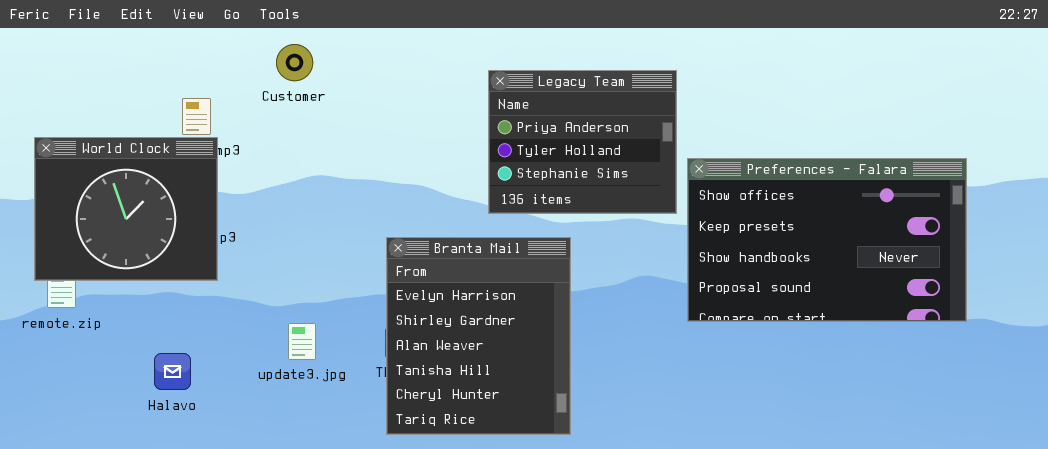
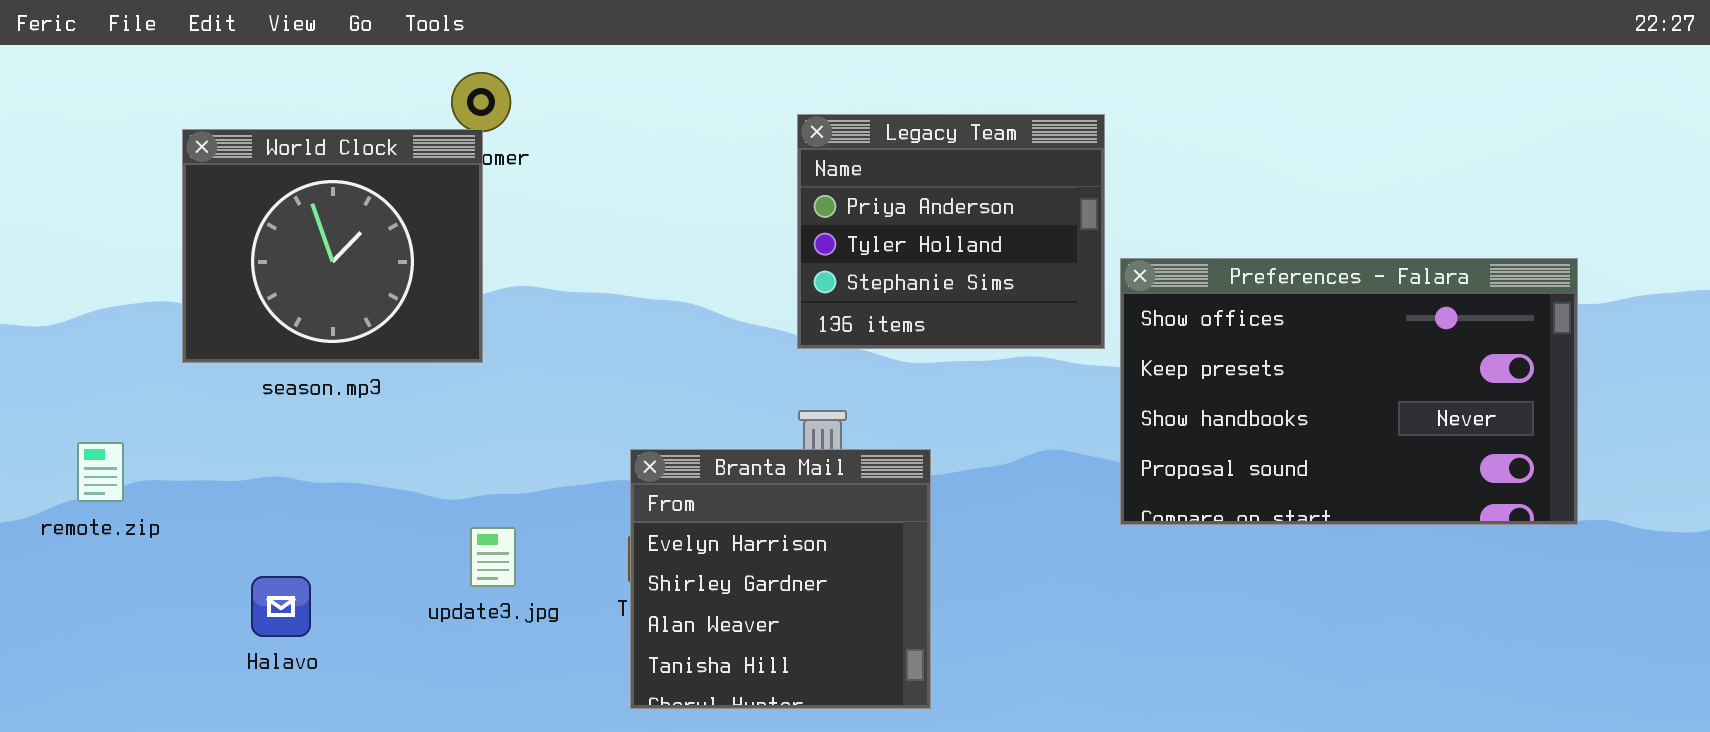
World Clock: [34,137,218,281] -> [182,129,483,363], moved
Branta Mail: [386,237,571,435] -> [630,449,931,709], resized

